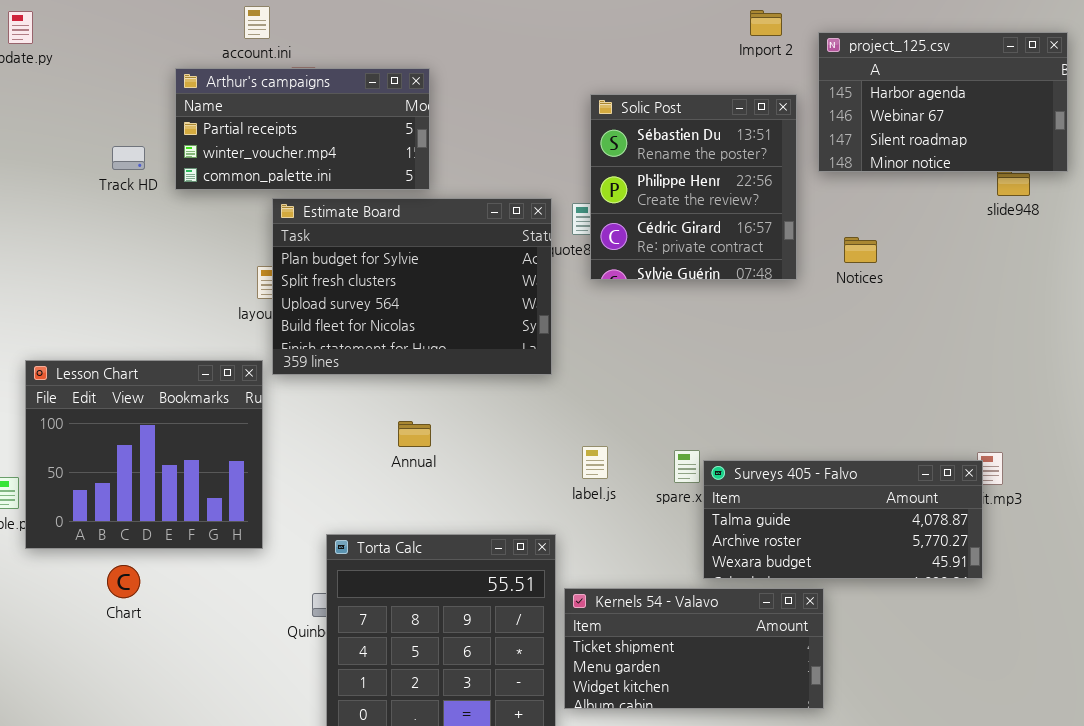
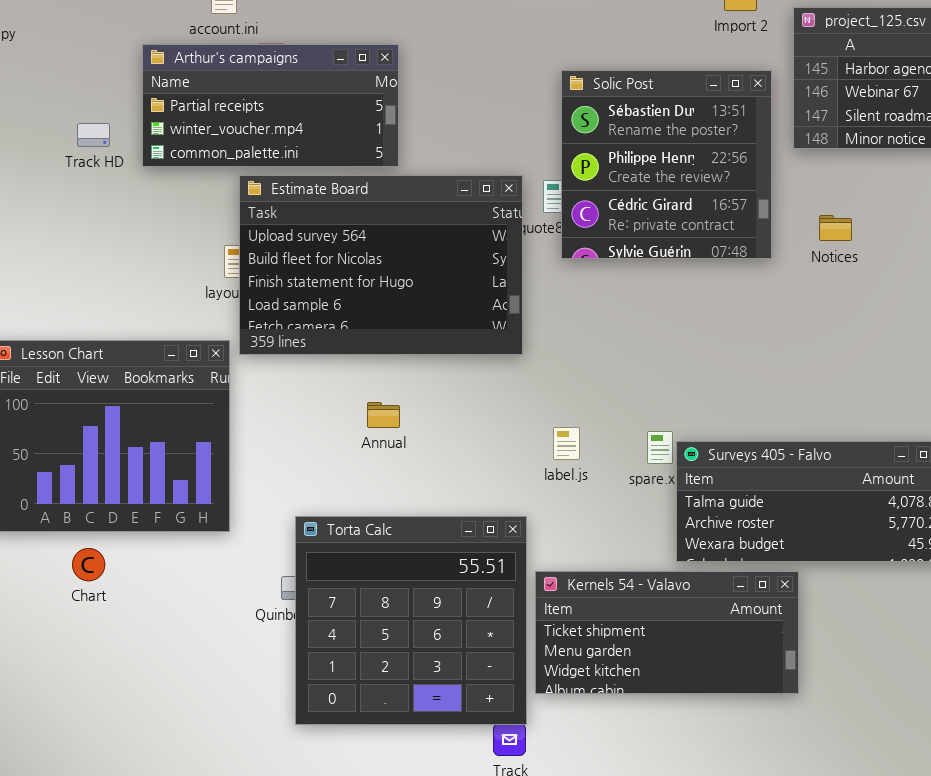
Estimate Board: [272,198,552,375] -> [239,175,523,355], scrolled down 2 rows

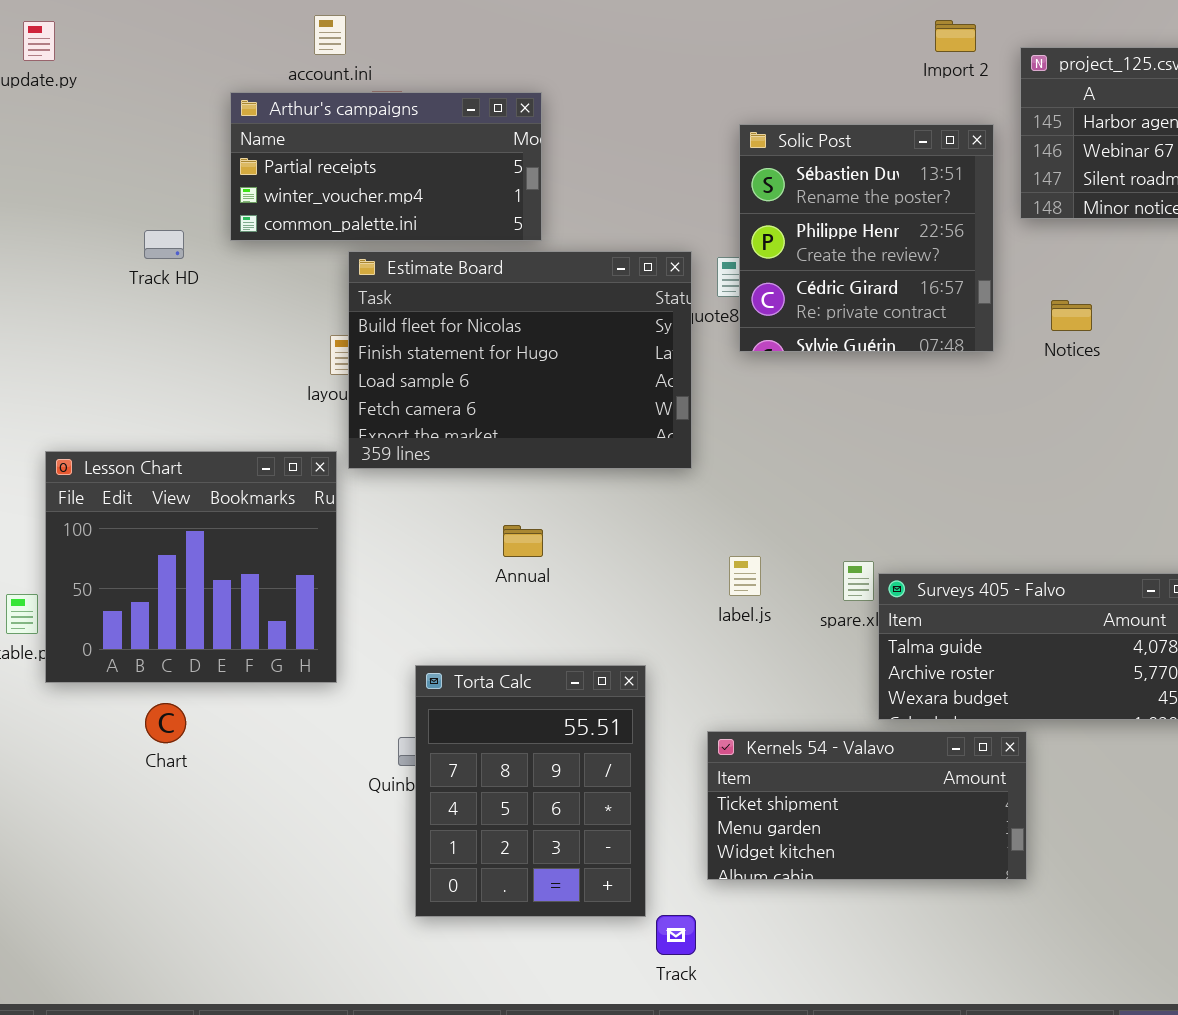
Track HD: [77,123,110,147] -> [144,230,184,259], moved
Estimate Board: [239,175,523,355] -> [348,251,692,469], scrolled down 1 row
Torta Calc: [295,516,527,725] -> [415,665,646,917], resized

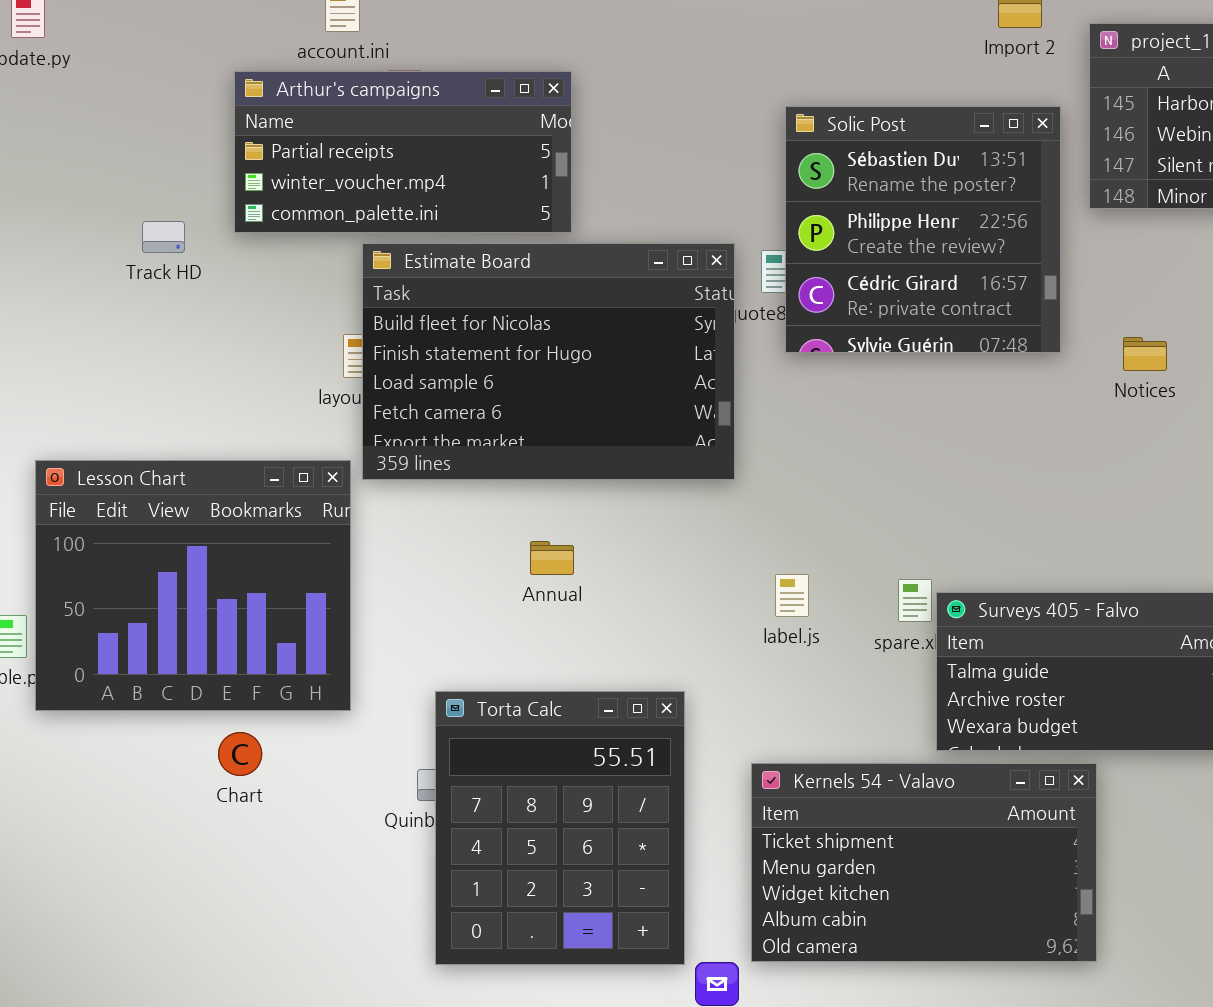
Notices: [1051,300,1092,331] -> [1123,337,1167,371], moved
Chart: [145,703,186,743] -> [218,732,262,776], moved
Kernels 54 - Valavo: [707,731,1027,880] -> [751,763,1097,962], resized

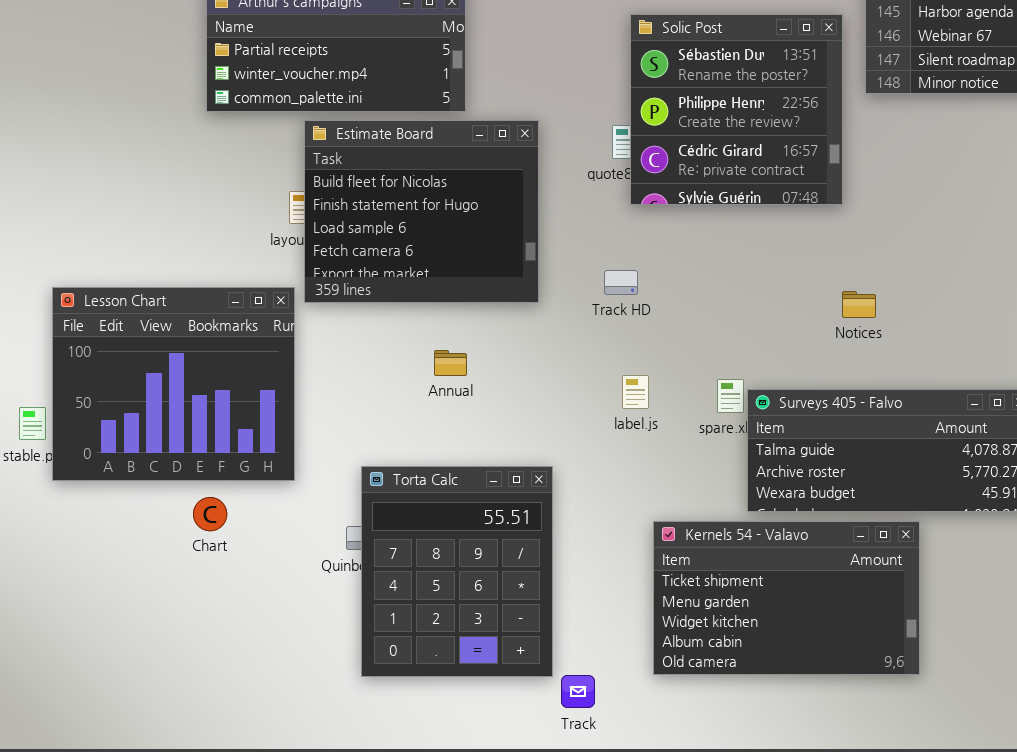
Track HD: [142,221,185,253] -> [604,270,638,295], moved
Estimate Board: [362,243,735,480] -> [304,120,539,303], resized
Notices: [1123,337,1167,371] -> [842,291,876,318], moved
Kernels 54 - Valavo: [751,763,1097,962] -> [653,521,920,675], moved

